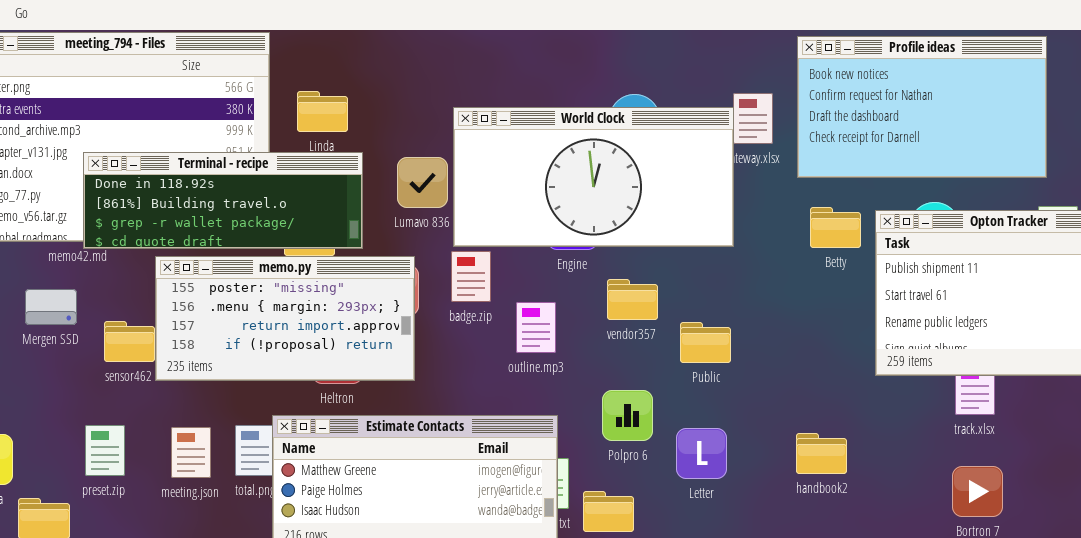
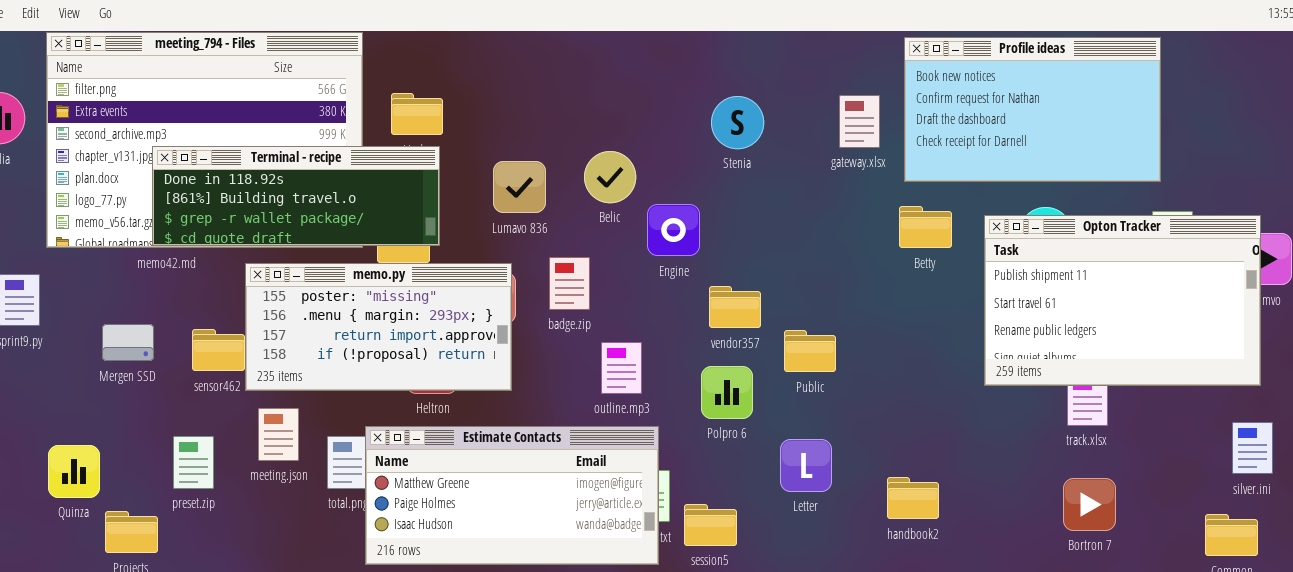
World Clock: [453,107,734,247] -> none, closed
Terminal - recipe: [83,152,363,249] -> [152,146,440,246], moved
Betty: [810,207,861,248] -> [899,206,952,248], moved
Mergen SSD: [25,289,77,325] -> [102,324,154,361], moved
outline.mp3: [516,302,556,353] -> [601,342,642,394], moved
Polpro 6: [602,390,653,441] -> [701,366,753,419], moved
meeting.json: [171,427,211,478] -> [258,408,299,461], moved
handbook2: [796,433,847,474] -> [887,477,939,519], moved

